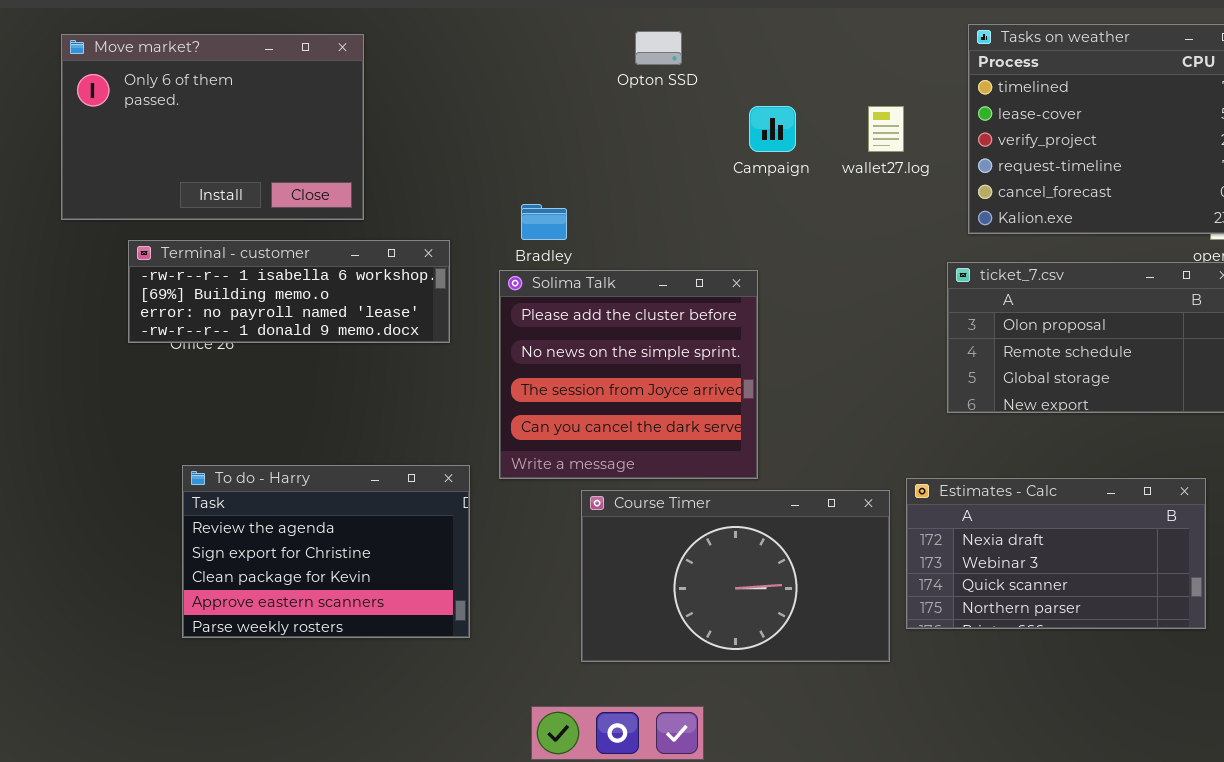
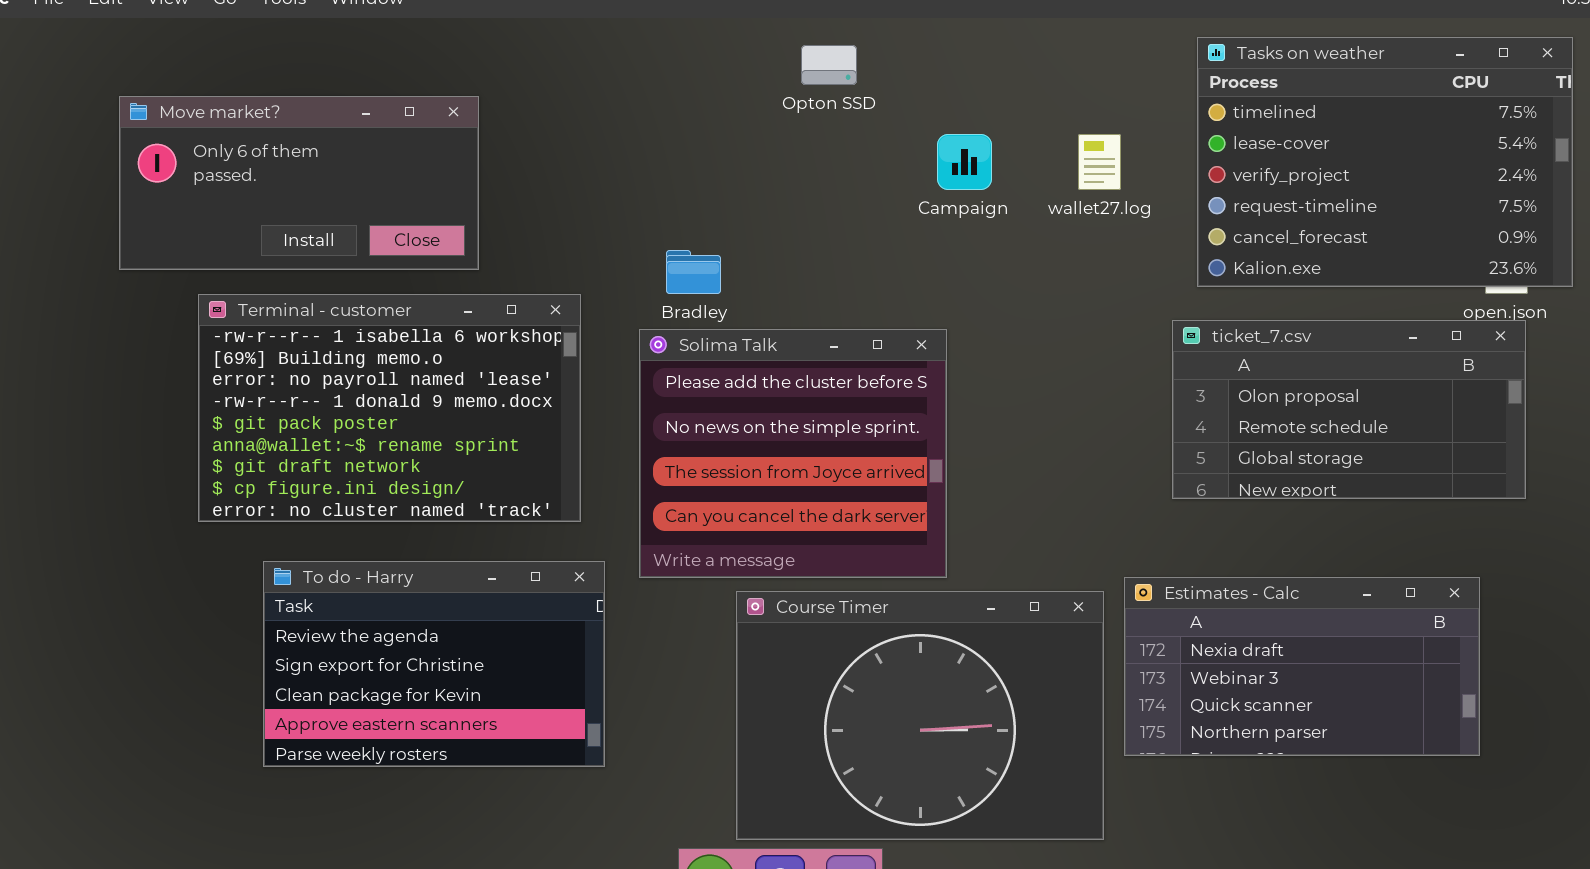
Move market?: [61,34,364,220] -> [119,96,479,270], resized
Terminal - customer: [128,240,450,343] -> [198,294,581,522], resized
Course Timer: [581,490,890,662] -> [736,591,1104,840], resized

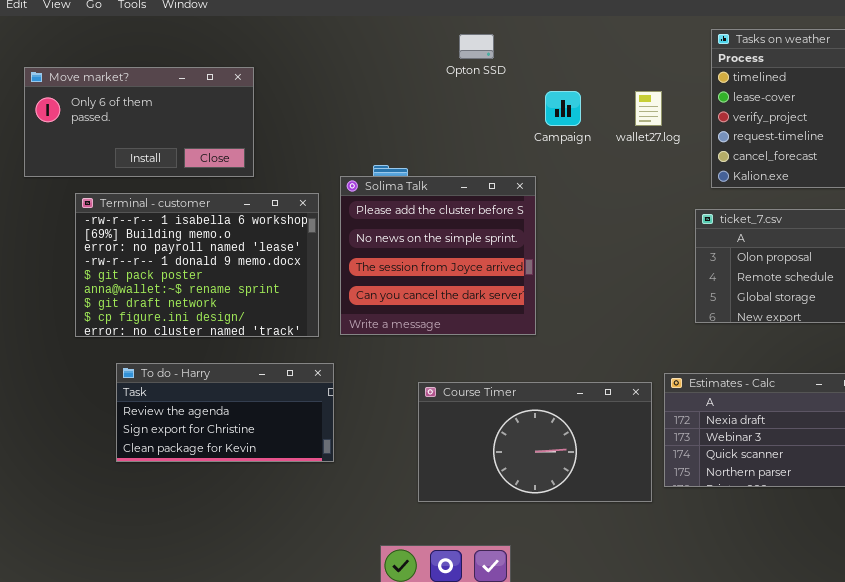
Solima Talk: [639,329,947,578] -> [340,176,536,335], moved
To do - Harry: [263,561,605,767] -> [116,363,334,462], resized
Course Timer: [736,591,1104,840] -> [418,382,652,502], resized

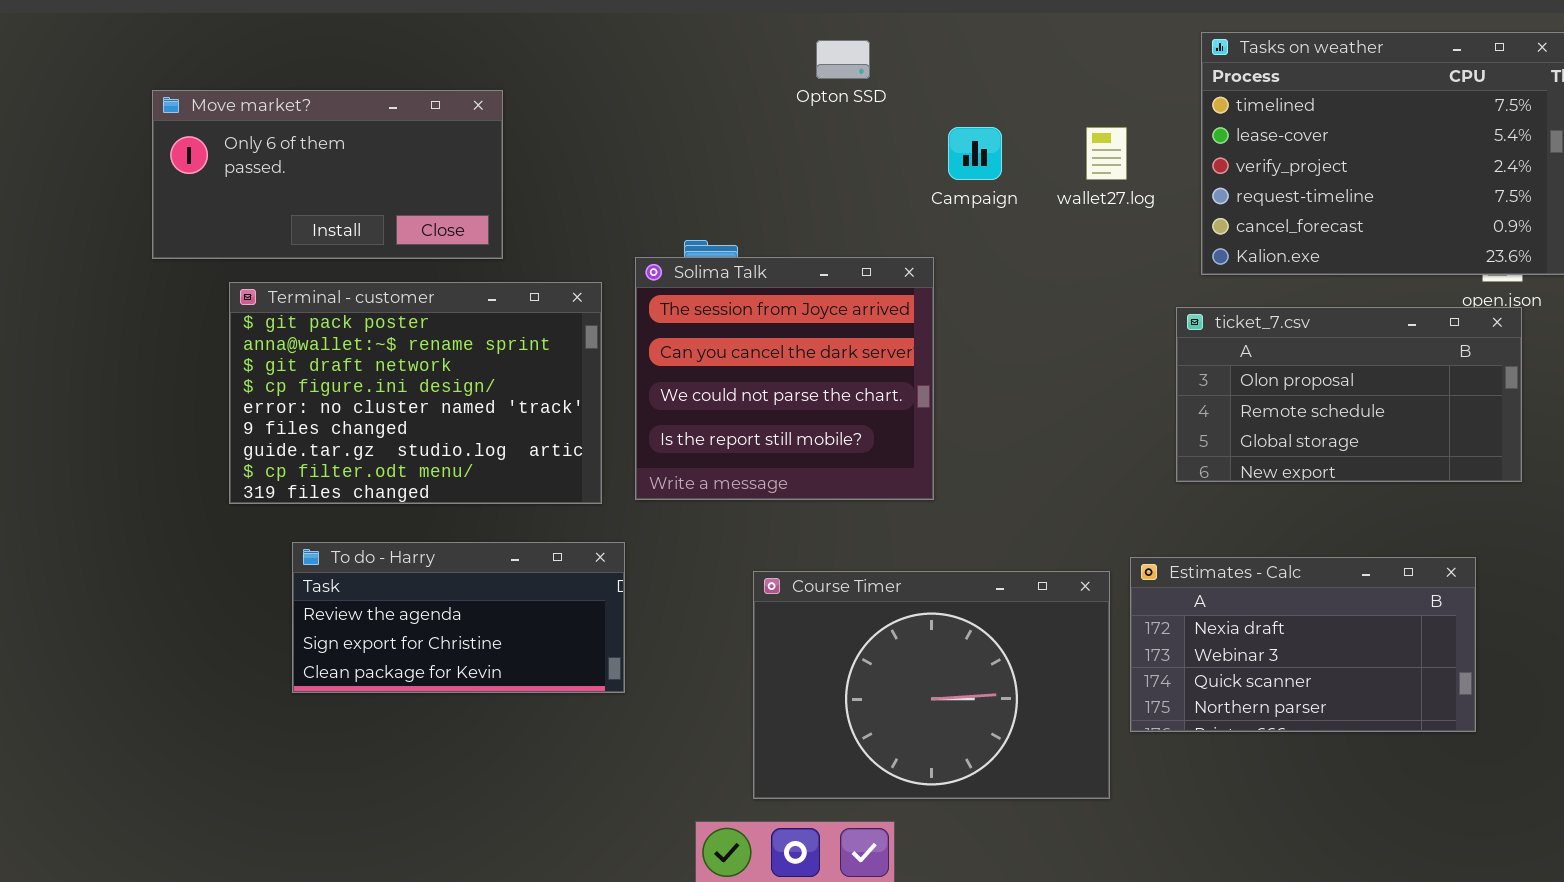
Solima Talk: [340,176,536,335] -> [635,257,934,500], scrolled down 2 rows
Terminal - customer: [75,193,319,337] -> [229,282,602,504], scrolled down 4 rows
Course Timer: [418,382,652,502] -> [753,571,1110,799], resized

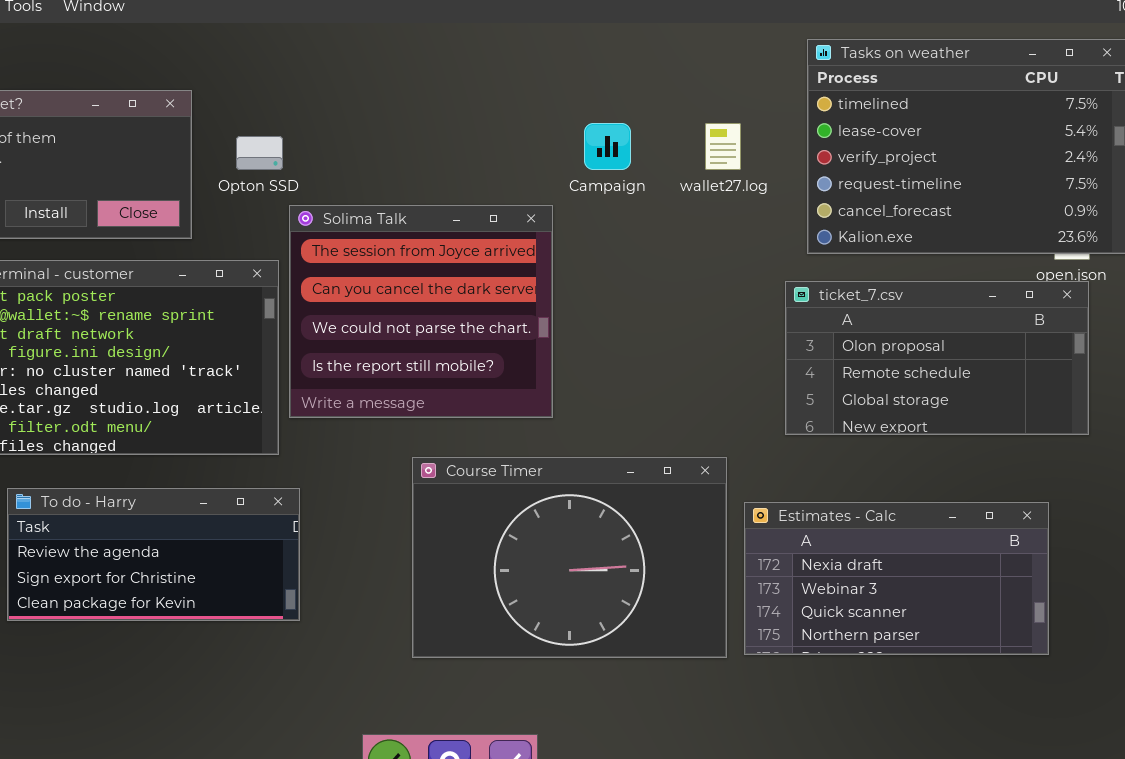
Opton SSD: [816,40,870,79] -> [236,136,283,170], moved
Solima Talk: [635,257,934,500] -> [289,205,553,418], moved
Course Timer: [753,571,1110,799] -> [412,457,727,658], moved

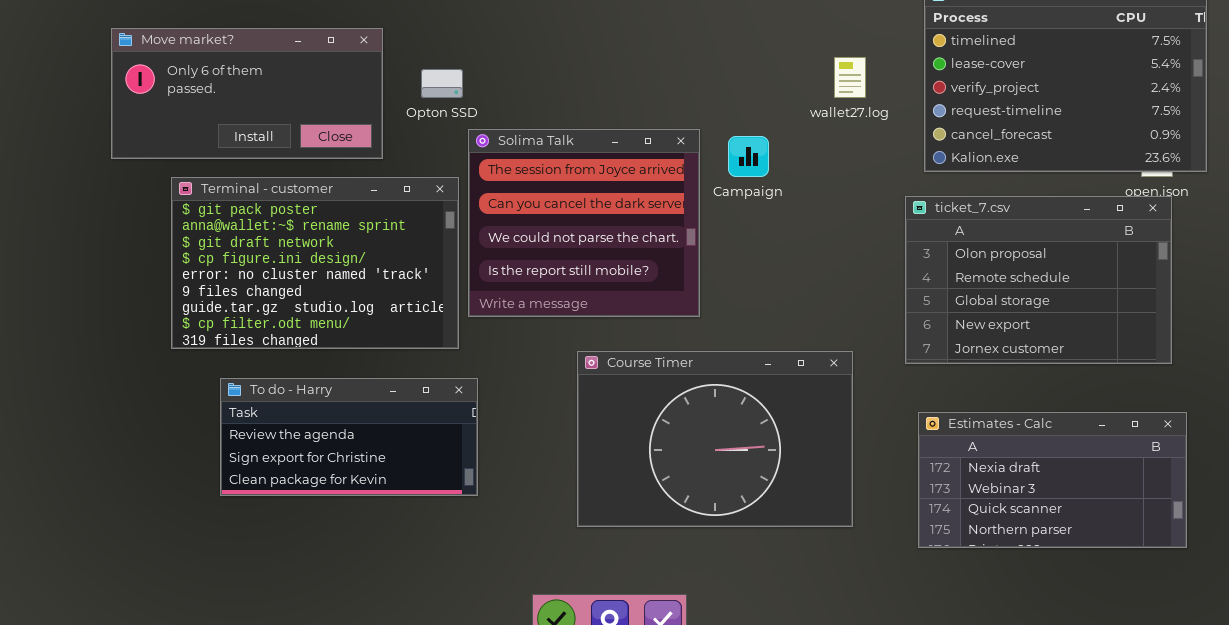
Campaign: [584,123,631,170] -> [728,136,769,177], moved
ticket_7.csv: [785,281,1089,435] -> [905,196,1172,364], resized
Estimates - Calc: [744,502,1049,655] -> [918,412,1187,548], moved

